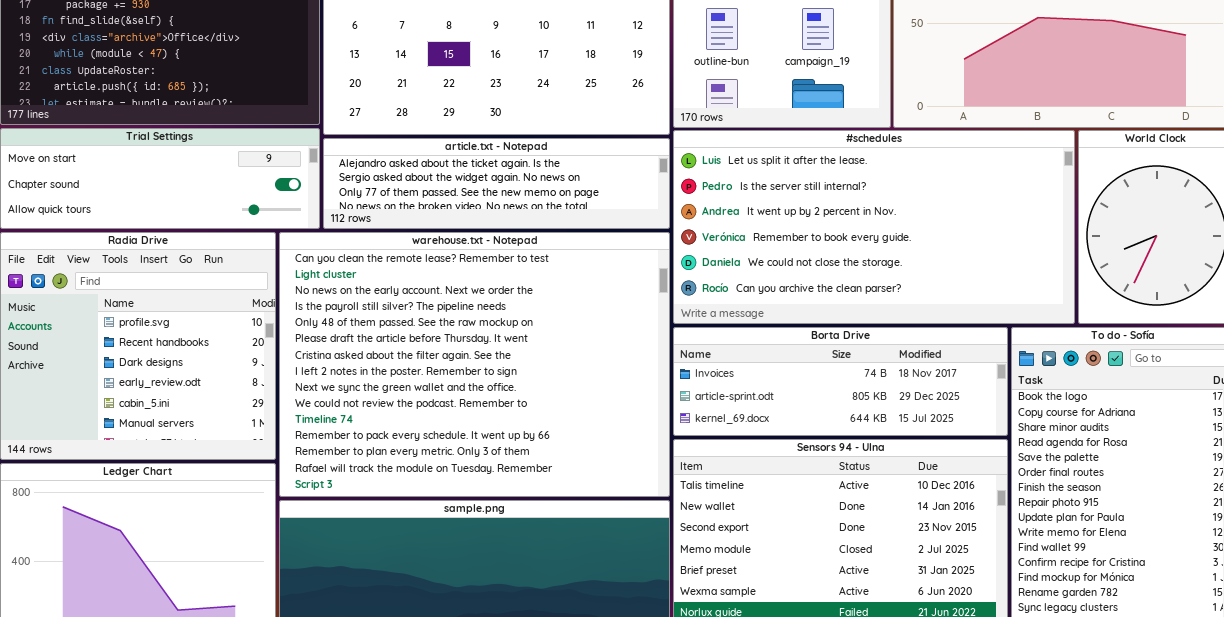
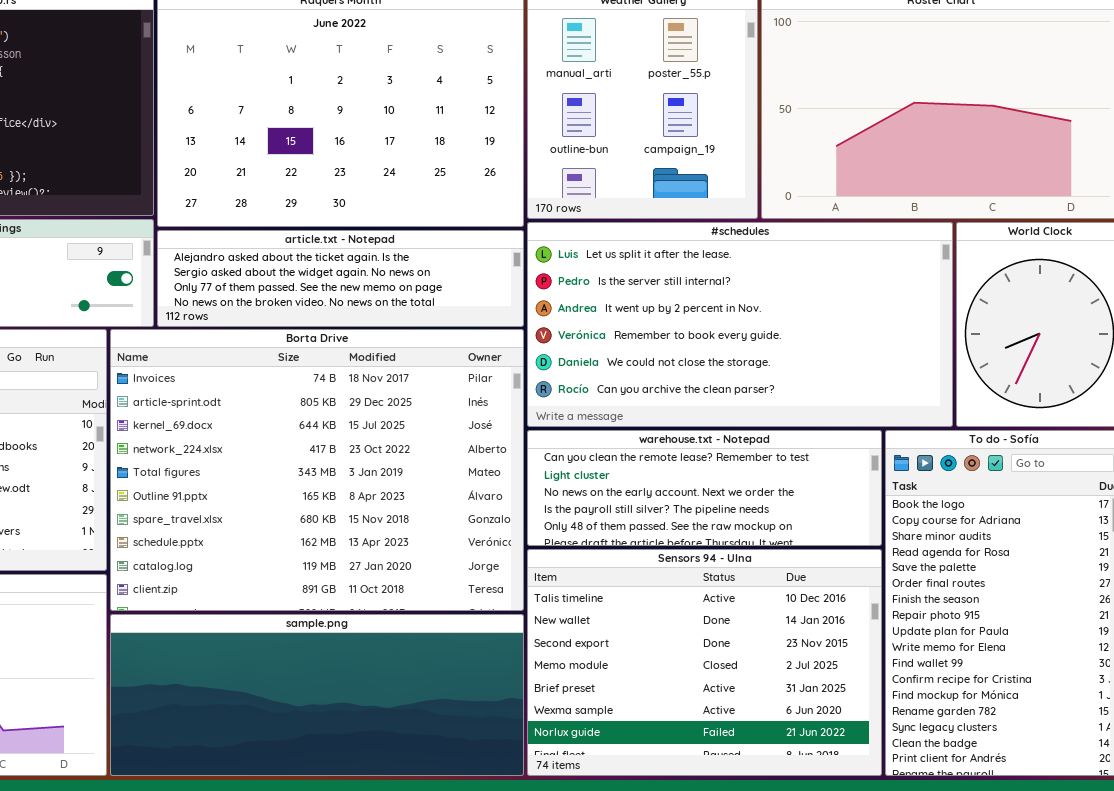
warehouse.txt - Notepad: [279,232,670,497] -> [527,430,882,546], moved, resized
Borta Drive: [673,327,1008,436] -> [110,329,524,611], moved, resized

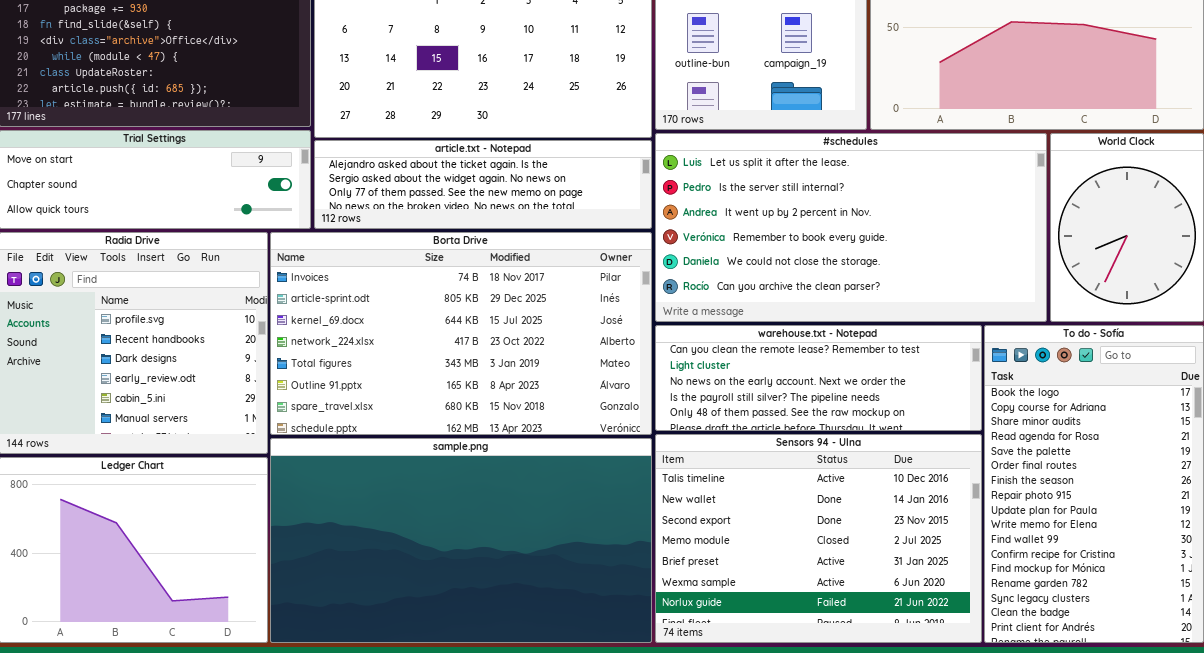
Borta Drive: [110,329,524,611] -> [270,232,652,435], resized
sample.png: [110,614,524,776] -> [270,438,652,643], resized

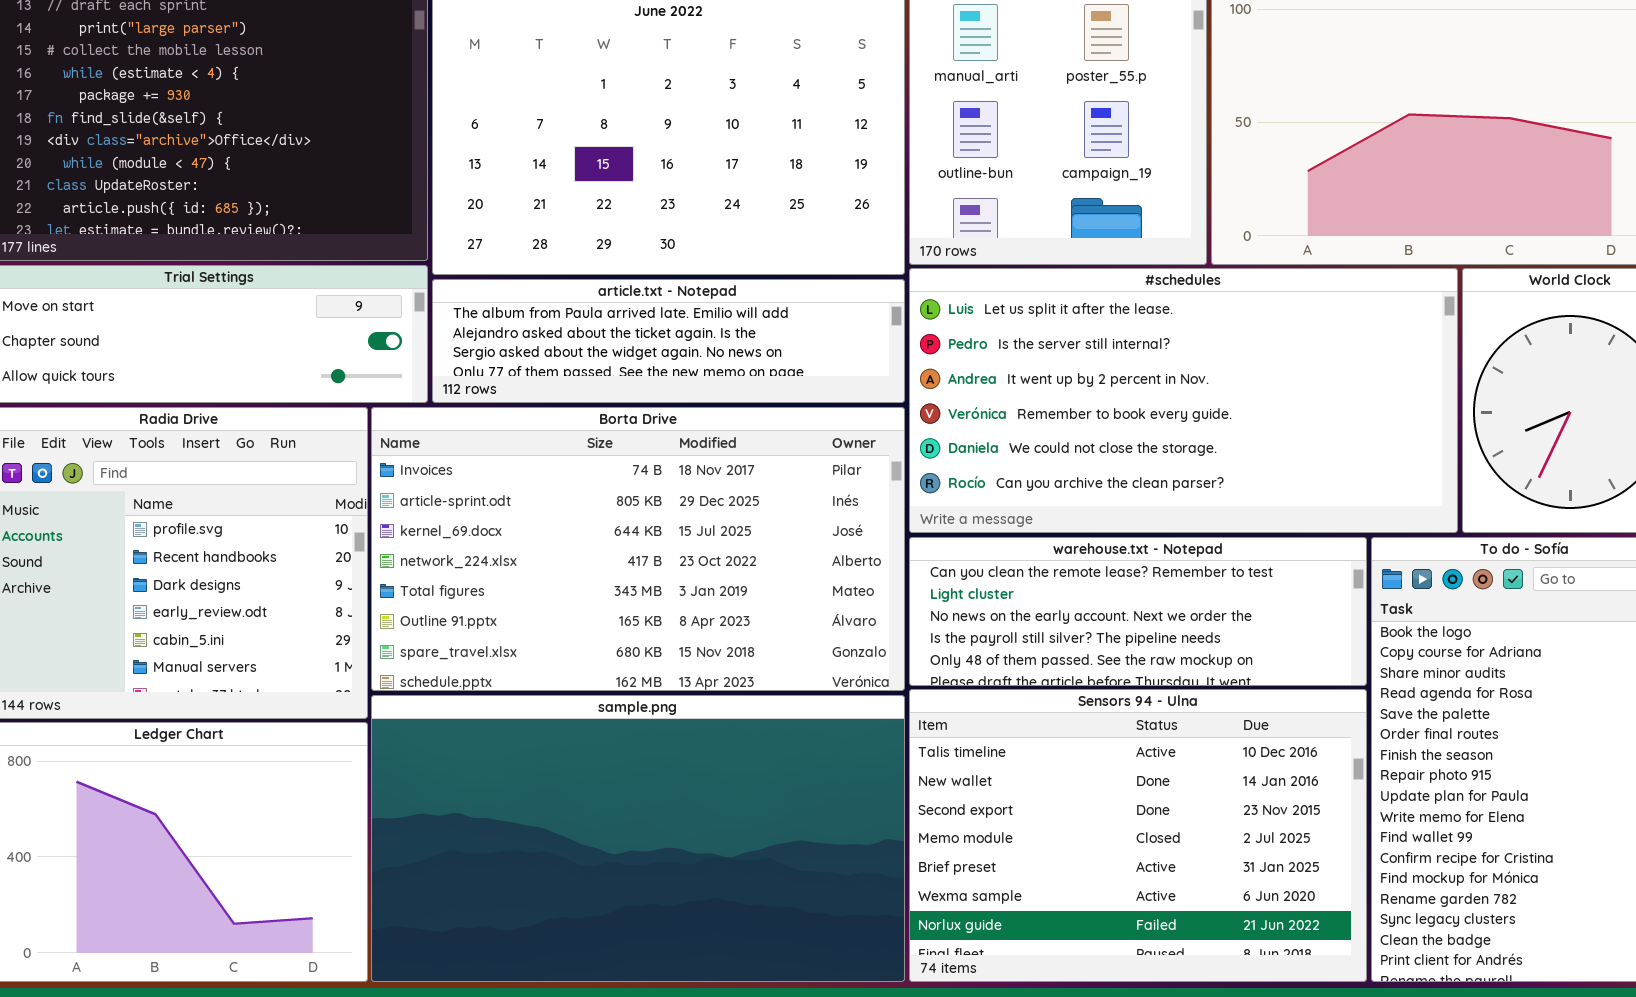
article.txt - Notepad: [314,140,652,229] -> [432,279,905,403], scrolled up 1 row

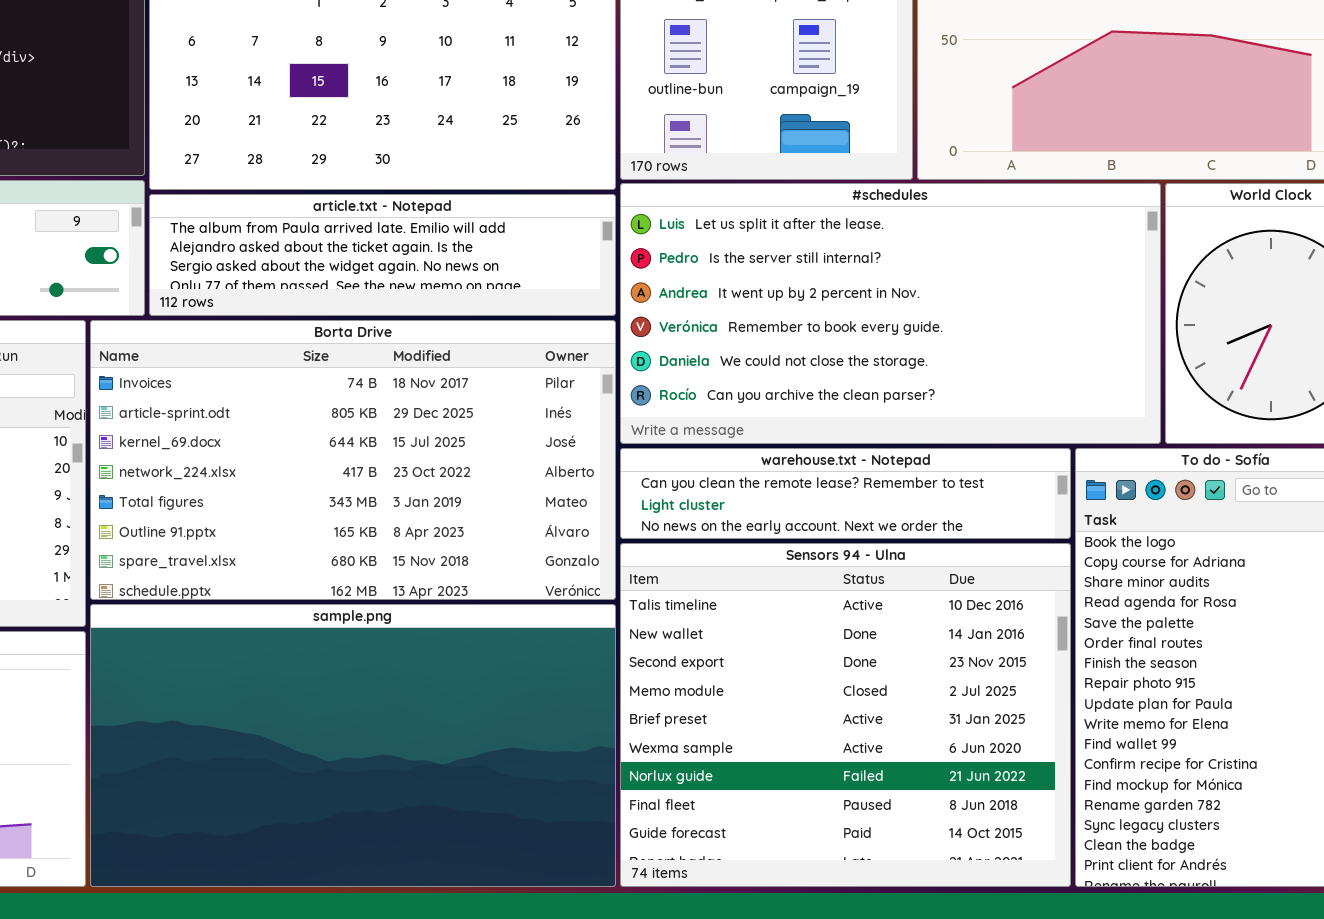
warehouse.txt - Notepad: [909,537,1367,686] -> [620,448,1071,539], resized
Sensors 94 - Ulna: [909,689,1367,982] -> [620,543,1071,887], resized

